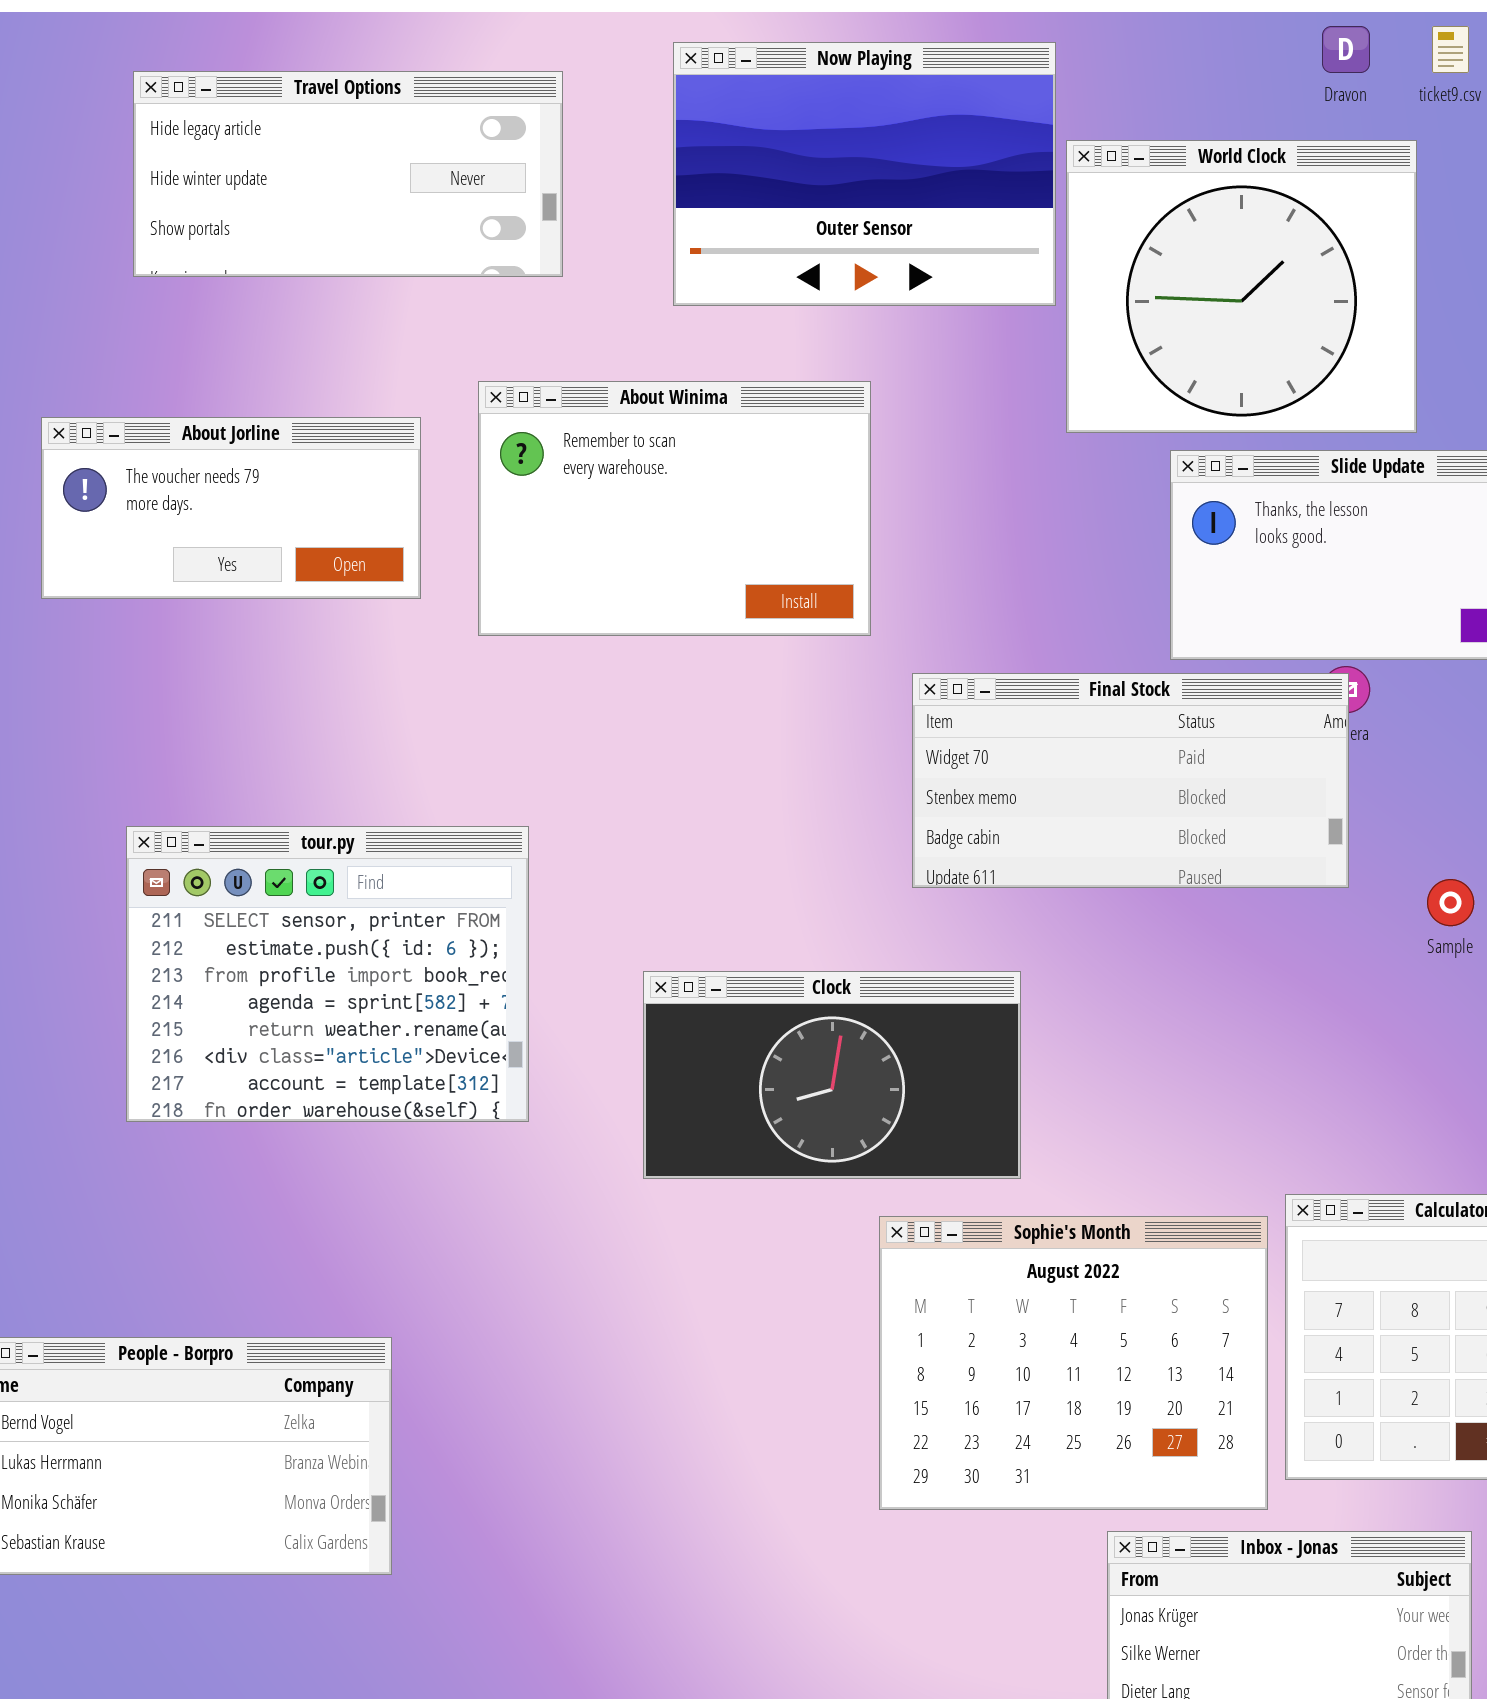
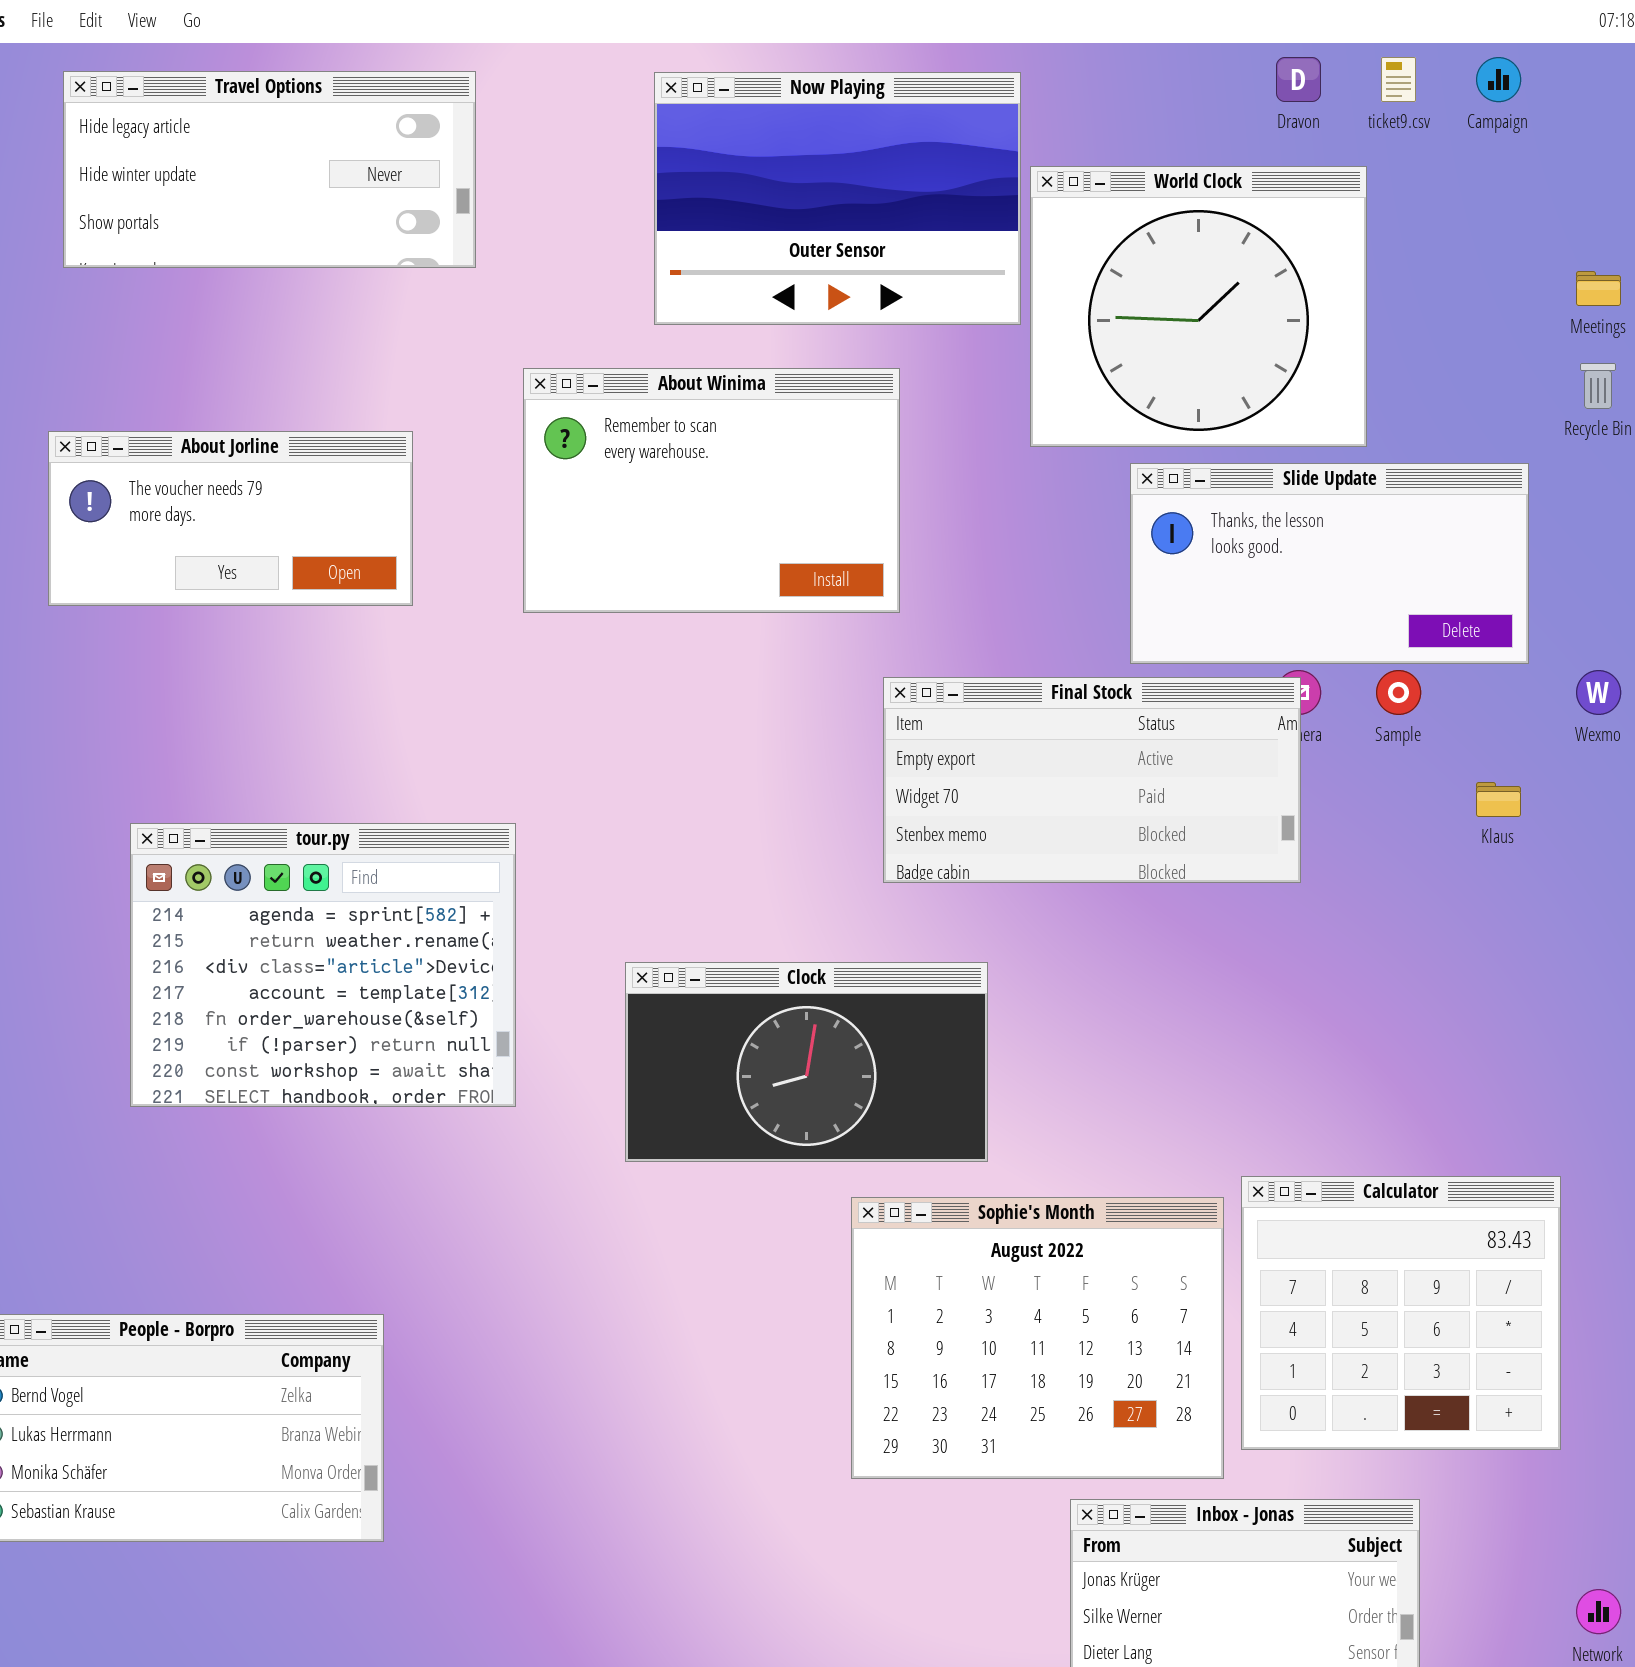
Travel Options: [133,71,563,277] -> [63,71,476,268], moved
About Winima: [478,381,871,636] -> [523,368,900,613], moved
Final Stock: [912,673,1349,888] -> [883,677,1301,883], scrolled up 1 row
tour.py: [126,826,529,1122] -> [130,823,516,1107], scrolled down 3 rows
Sample: [1427,879,1474,926] -> [1376,670,1421,715], moved

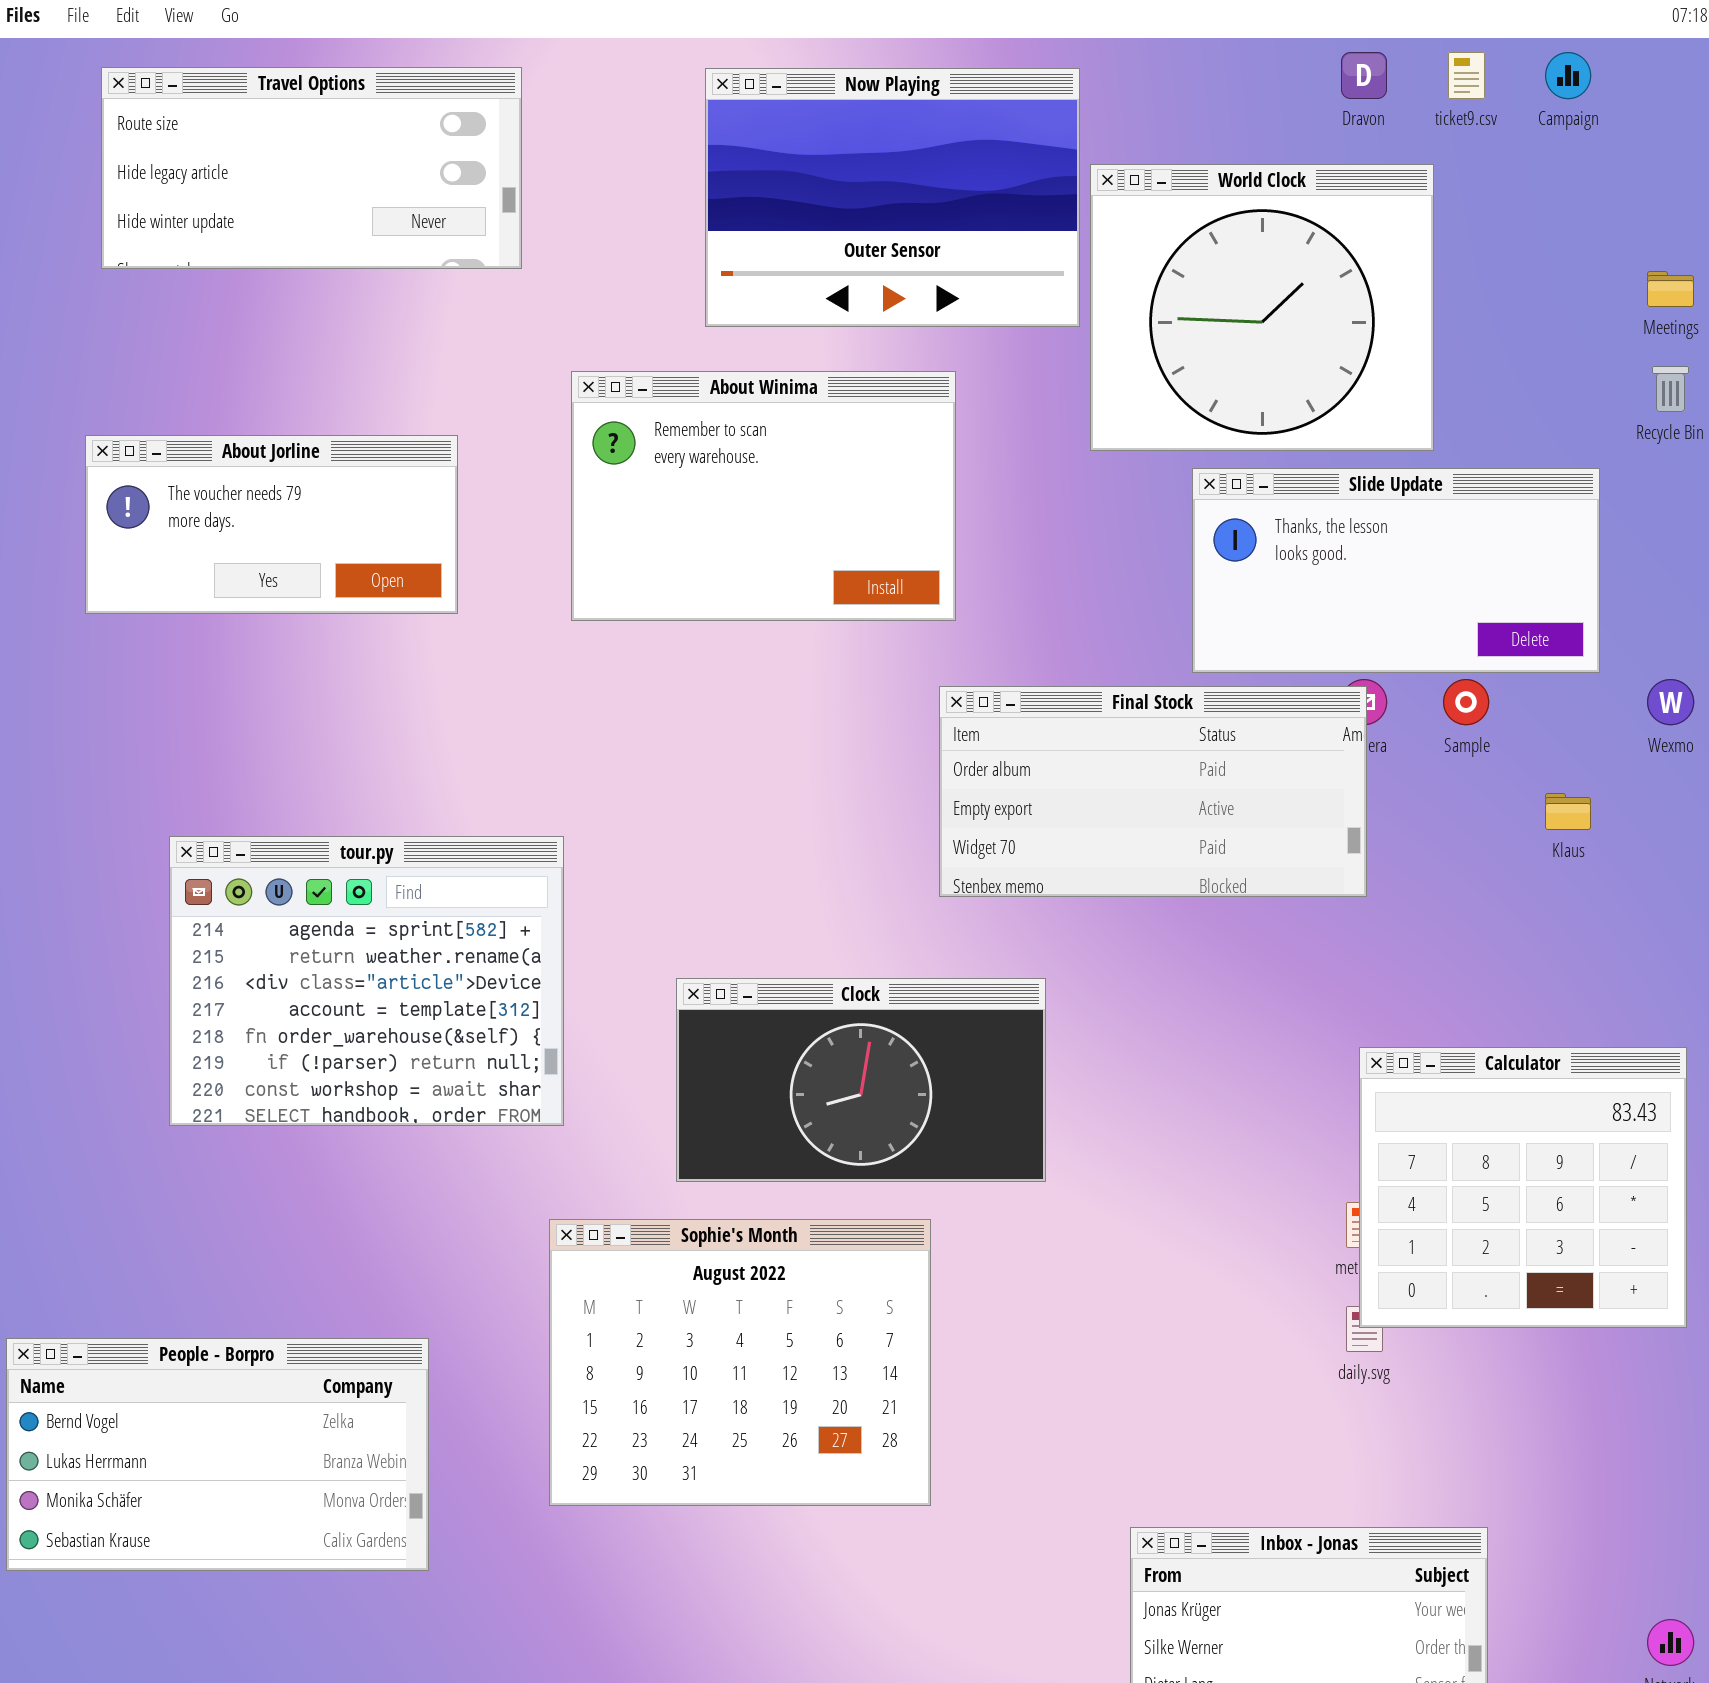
Travel Options: [63,71,476,268] -> [101,67,522,269], scrolled up 1 row
Final Stock: [883,677,1301,883] -> [939,686,1367,897], scrolled up 1 row
Calculator: [1241,1176,1561,1450] -> [1359,1047,1687,1328], moved
Sophie's Month: [851,1197,1224,1479] -> [549,1219,931,1506], moved

